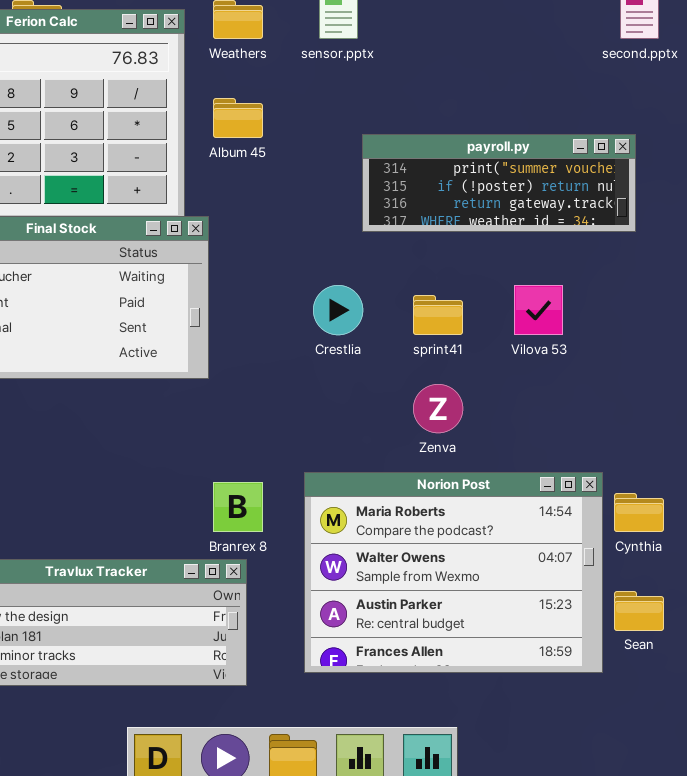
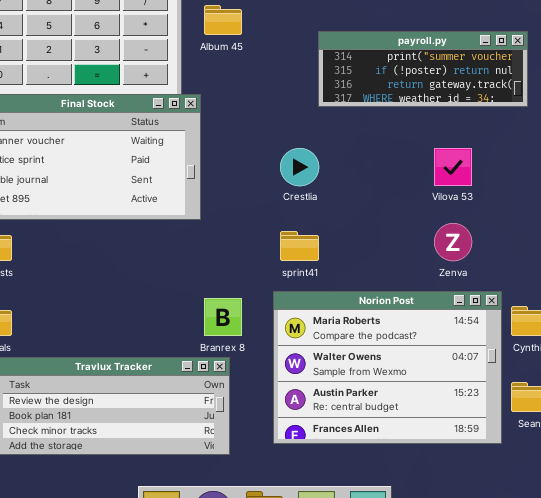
sprint41: [413,295,463,335] -> [280,231,319,261], moved
Zenva: [413,384,463,433] -> [434,223,472,261], moved

